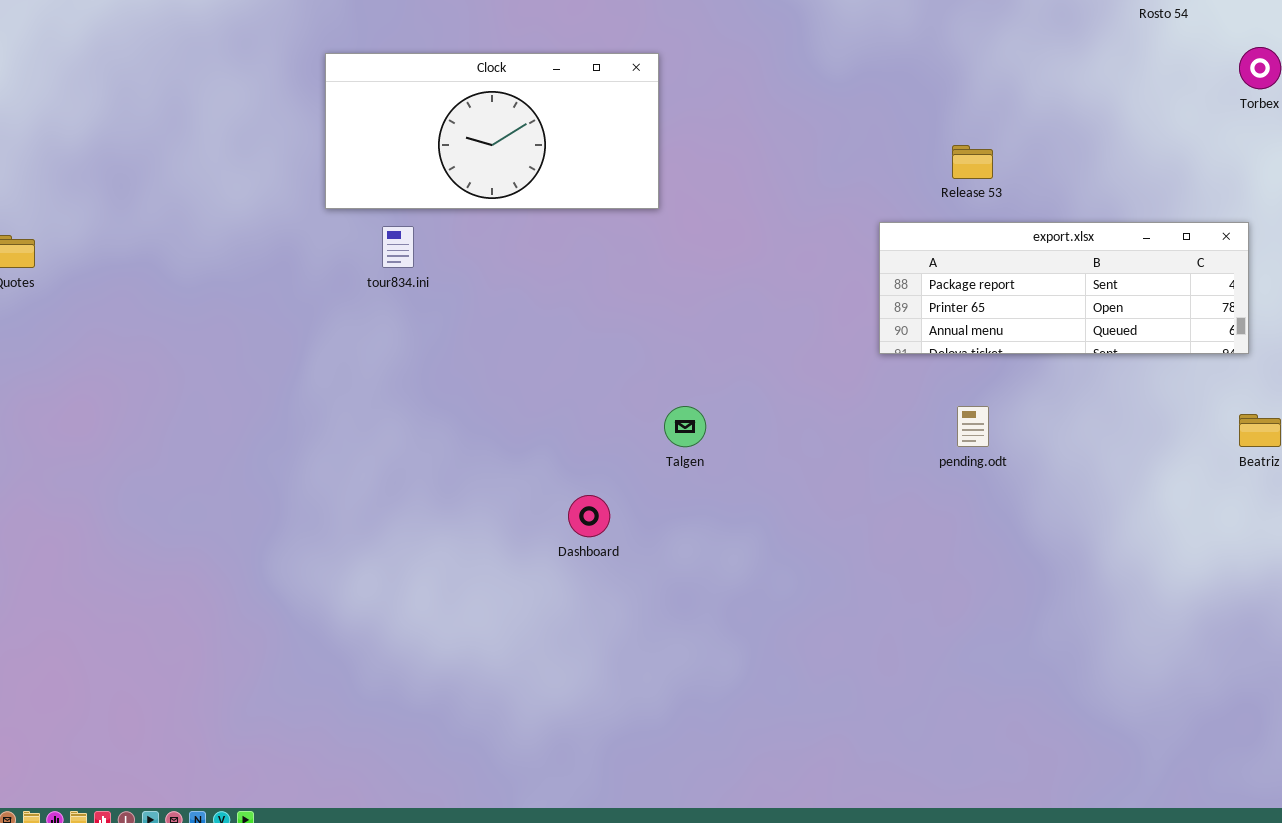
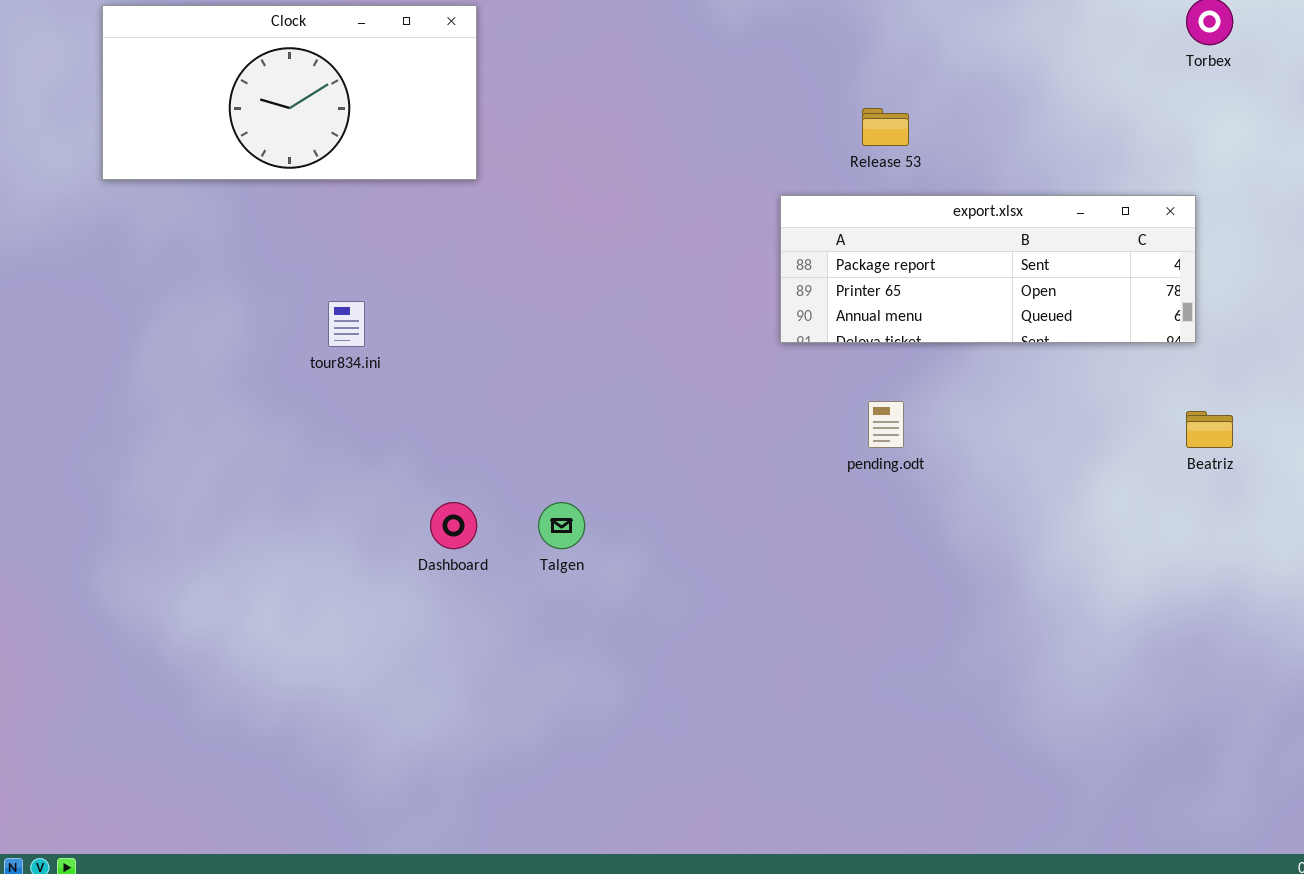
Clock: [325,53,659,209] -> [102,5,477,180], moved
tour834.ini: [382,226,414,268] -> [328,301,365,347], moved
Talgen: [664,406,706,447] -> [538,502,585,549], moved

